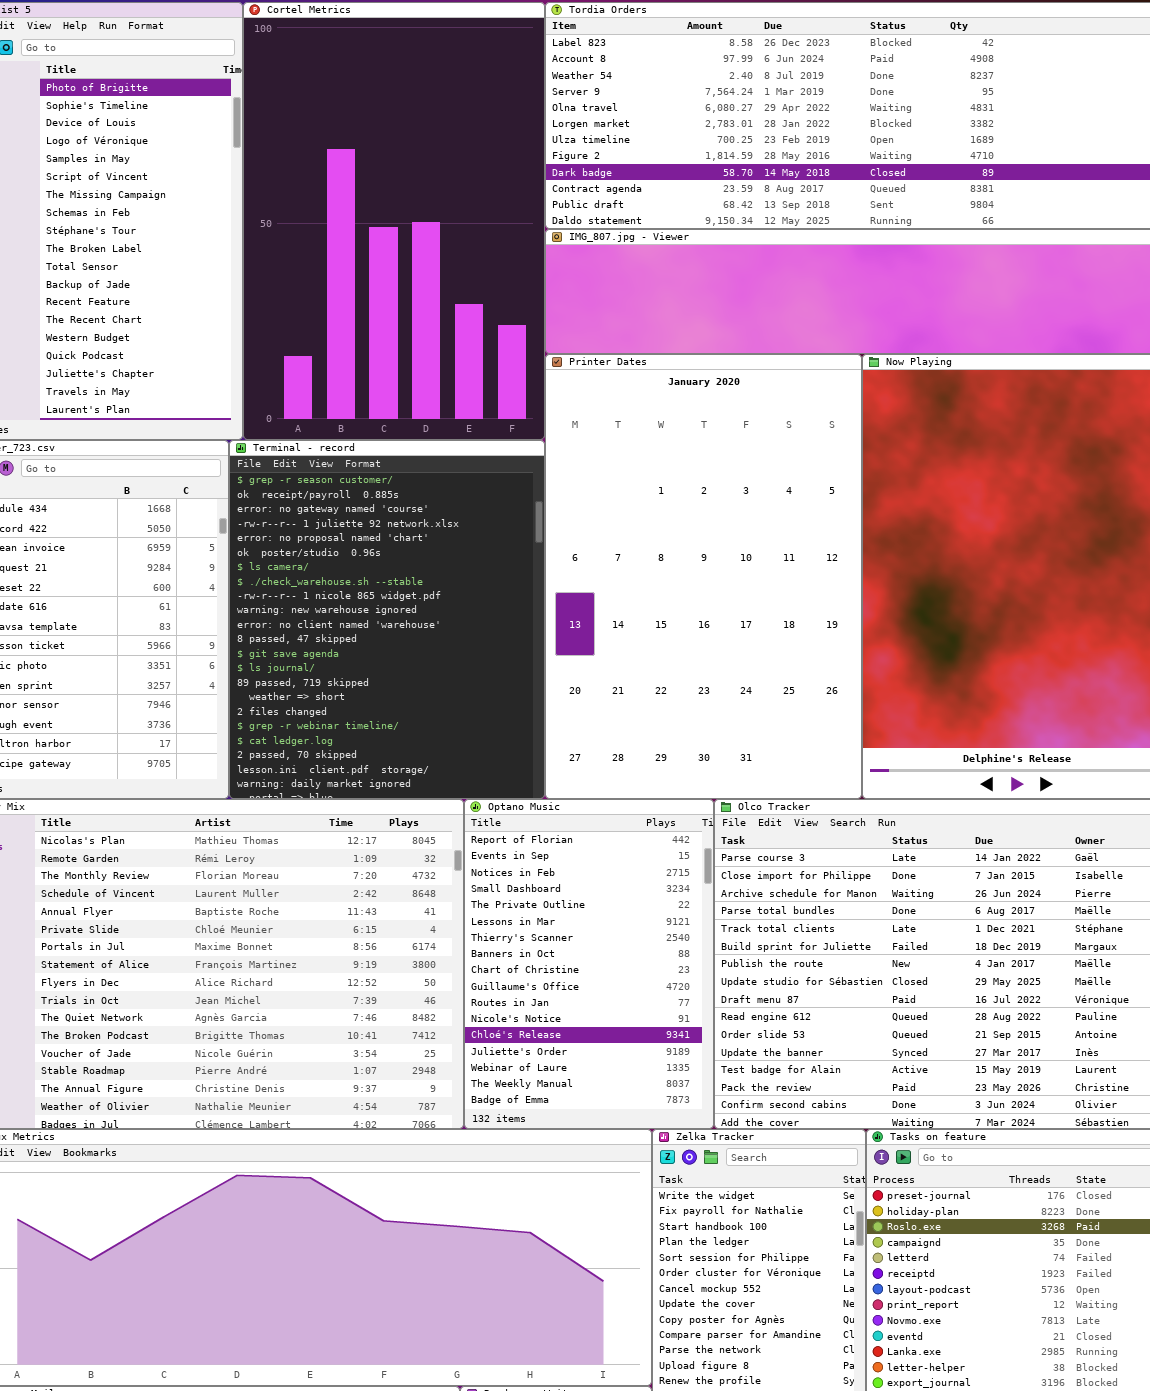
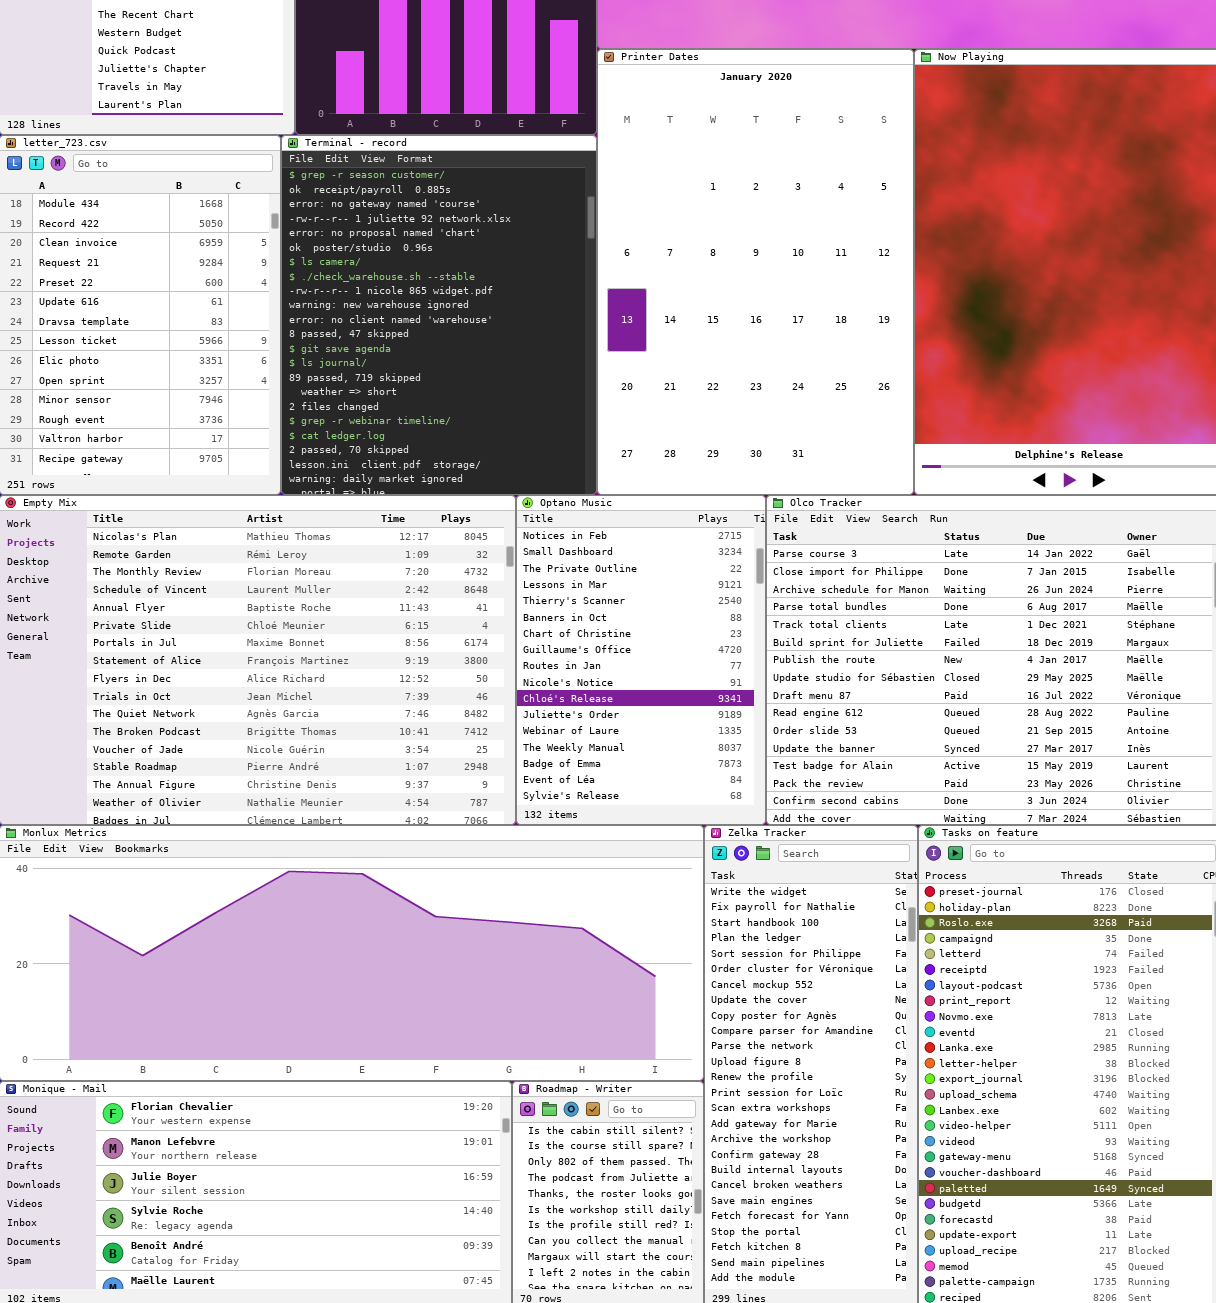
Optano Music: [464,799,714,1129] -> [516,495,766,825], scrolled down 2 rows

